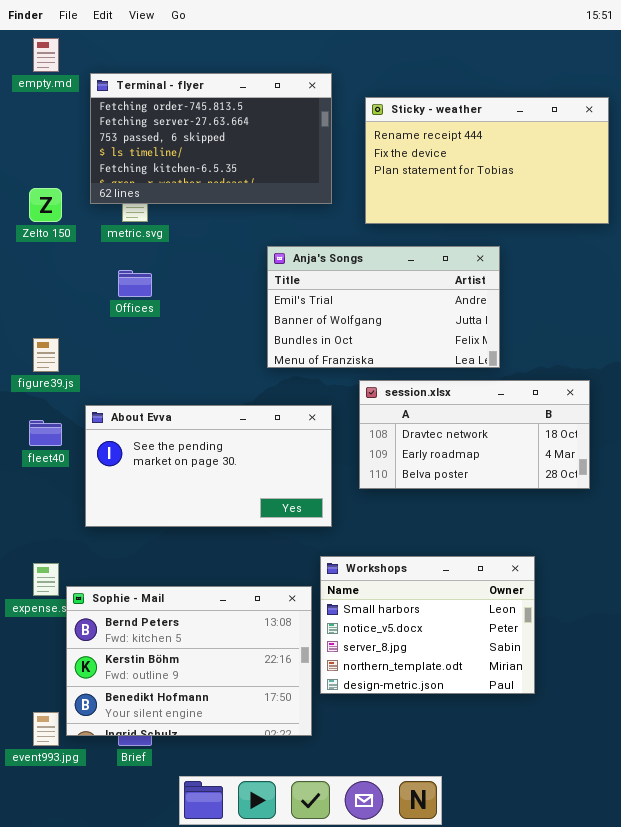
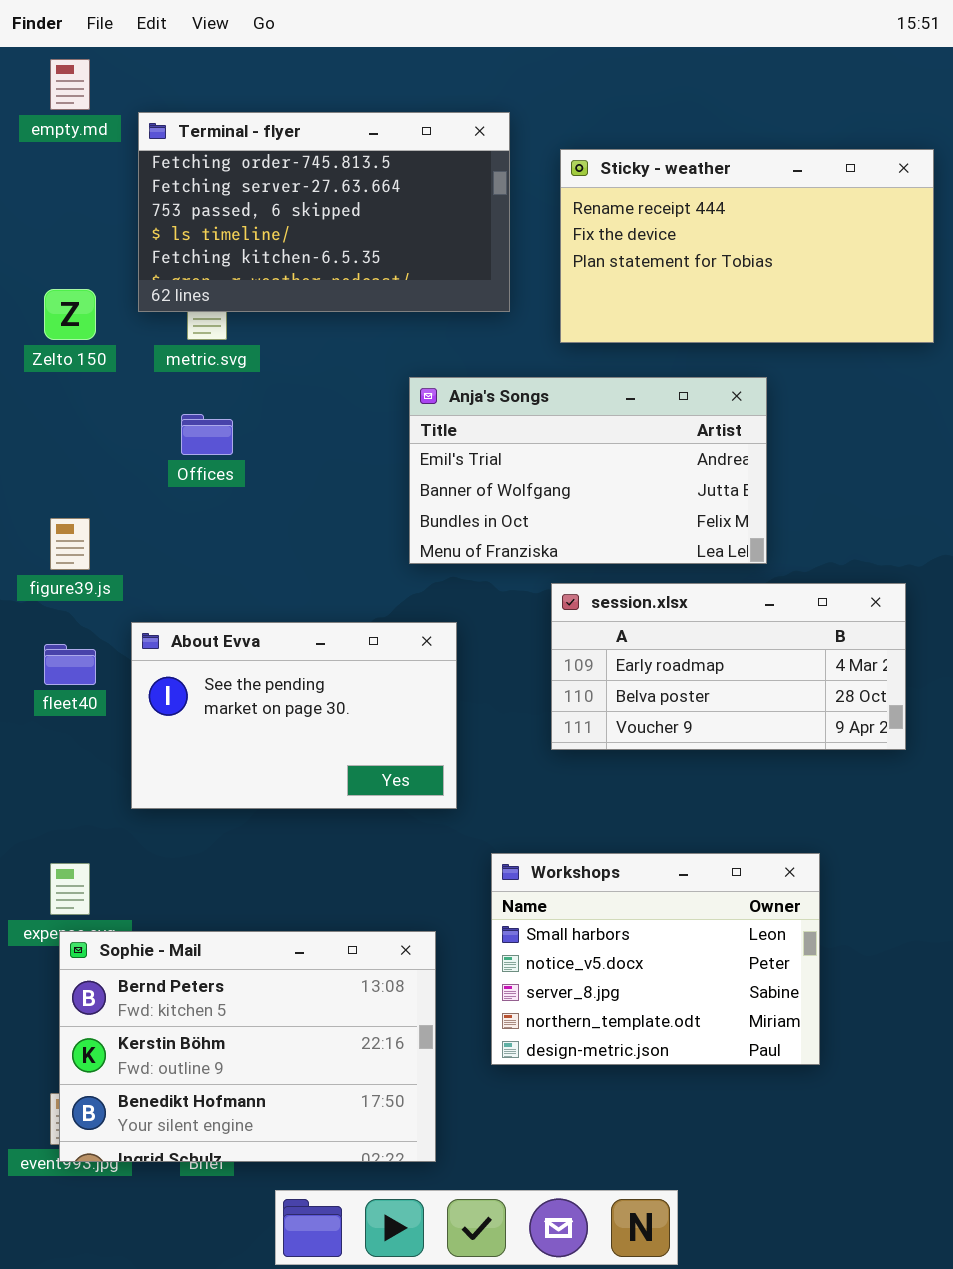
session.xlsx: [359,380,590,489] -> [551,583,906,750], scrolled down 1 row
About Evva: [85,405,332,527] -> [131,622,457,809], resized
Sophie - Mail: [66,586,312,736] -> [59,931,436,1162], moved

